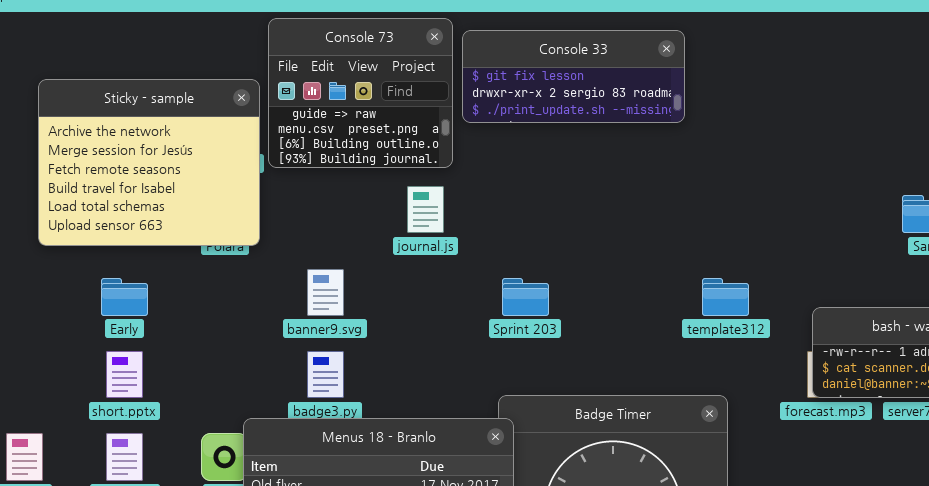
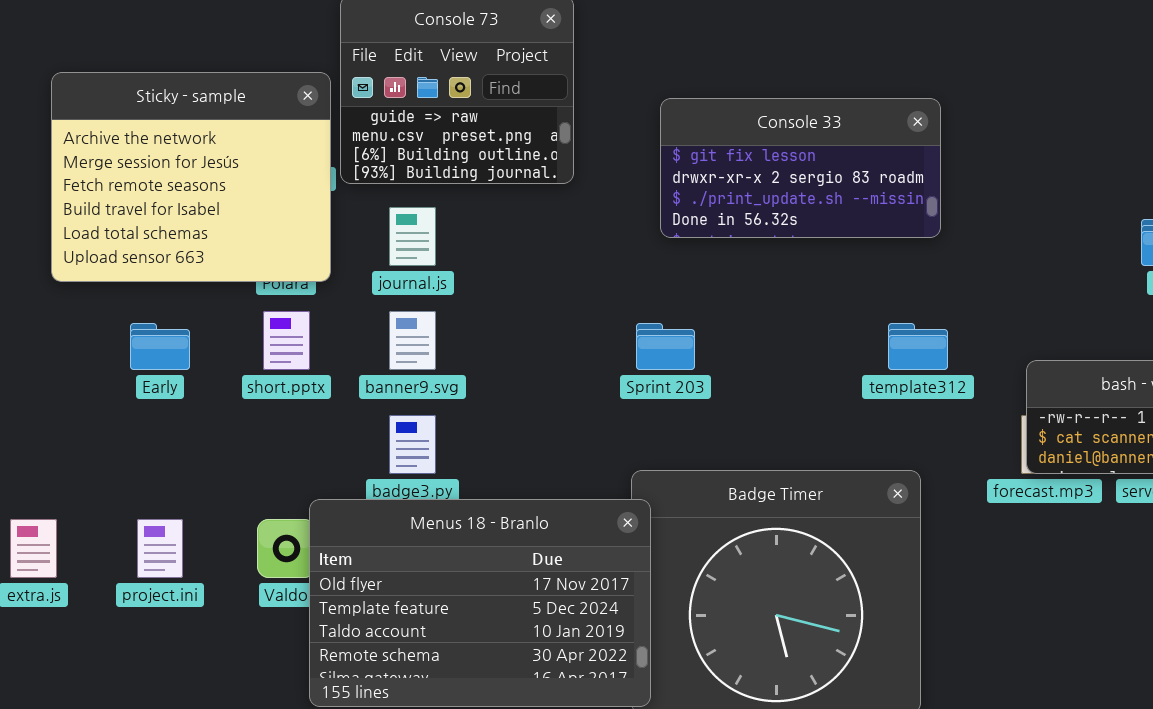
Console 33: [462,30,685,123] -> [660,98,941,238], moved, resized
journal.js: [407,186,444,233] -> [389,207,436,266], moved
short.pptx: [106,351,143,398] -> [263,311,310,370], moved

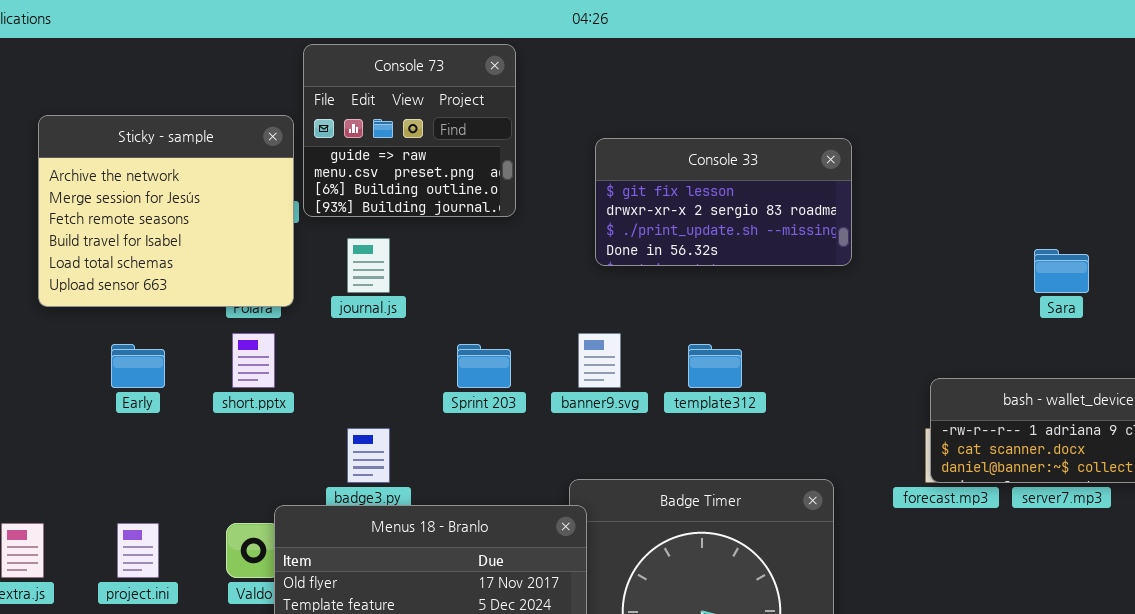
banner9.svg: [389,311,436,370] -> [578,333,621,388], moved
Sprint 203: [636,323,695,370] -> [457,344,511,388], moved
template312: [888,323,948,370] -> [688,344,742,388], moved

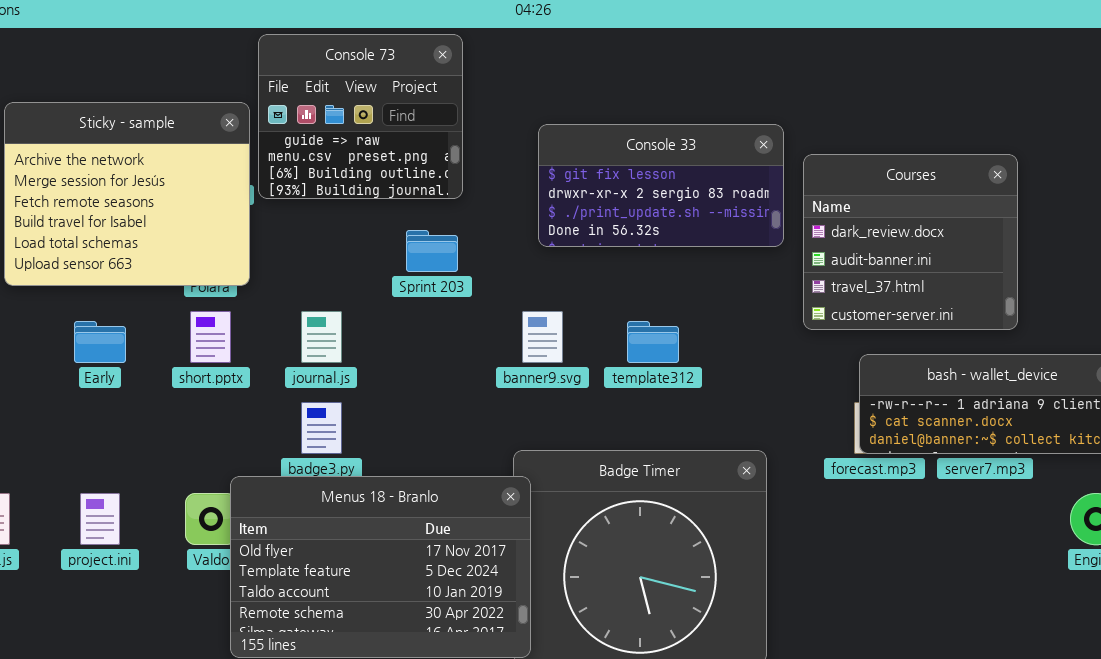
Courses: none -> [803,154,1018,330], opened
journal.js: [347,238,390,293] -> [301,311,342,363], moved
Sprint 203: [457,344,511,388] -> [406,230,458,272], moved

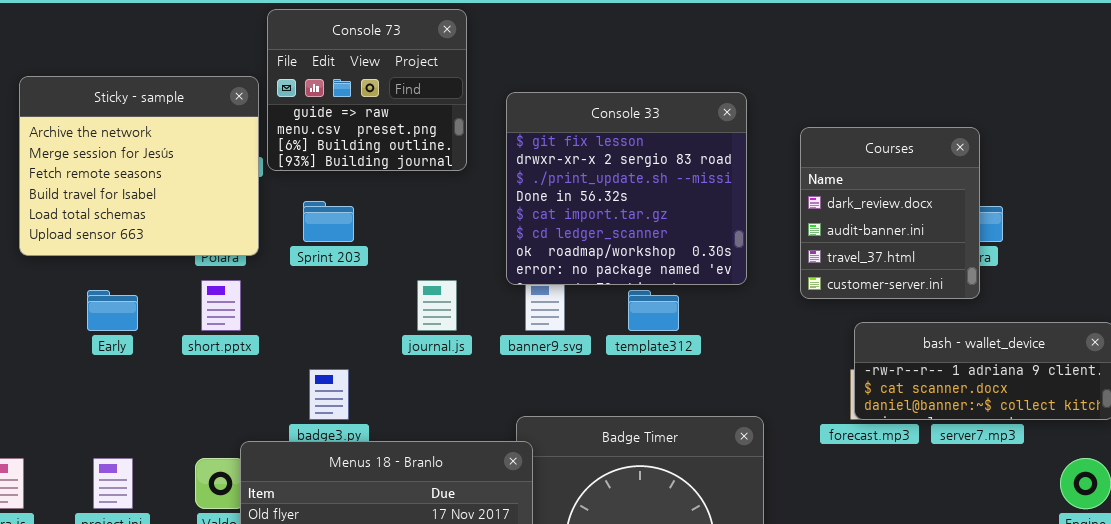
Console 33: [538,124,784,247] -> [506,92,747,285], moved, resized
Courses: [803,154,1018,330] -> [800,127,980,299], resized
Sprint 203: [406,230,458,272] -> [303,201,354,242], moved
journal.js: [301,311,342,363] -> [417,280,457,331], moved

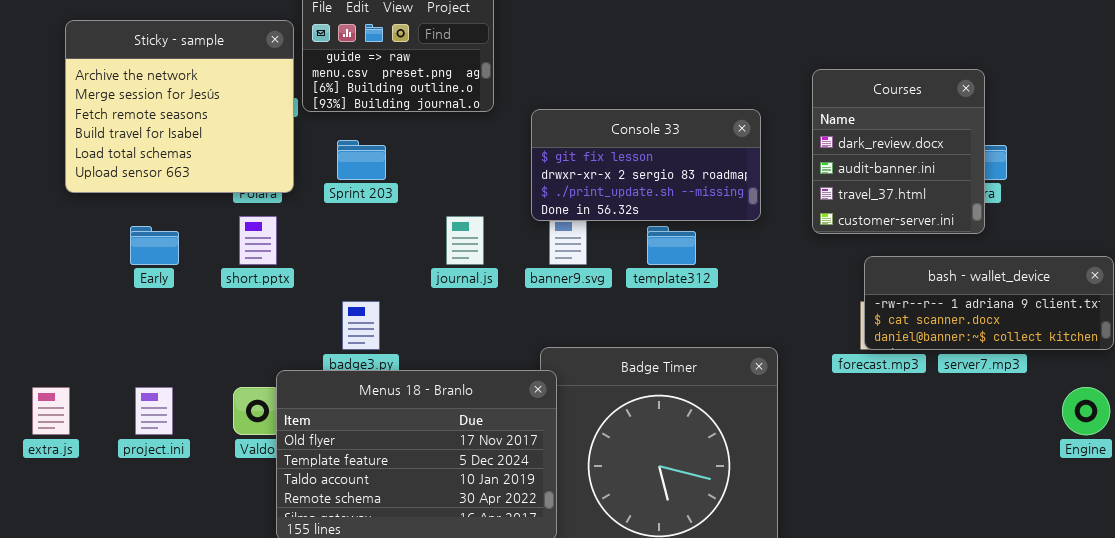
Console 33: [506,92,747,285] -> [531,109,761,221], resized

